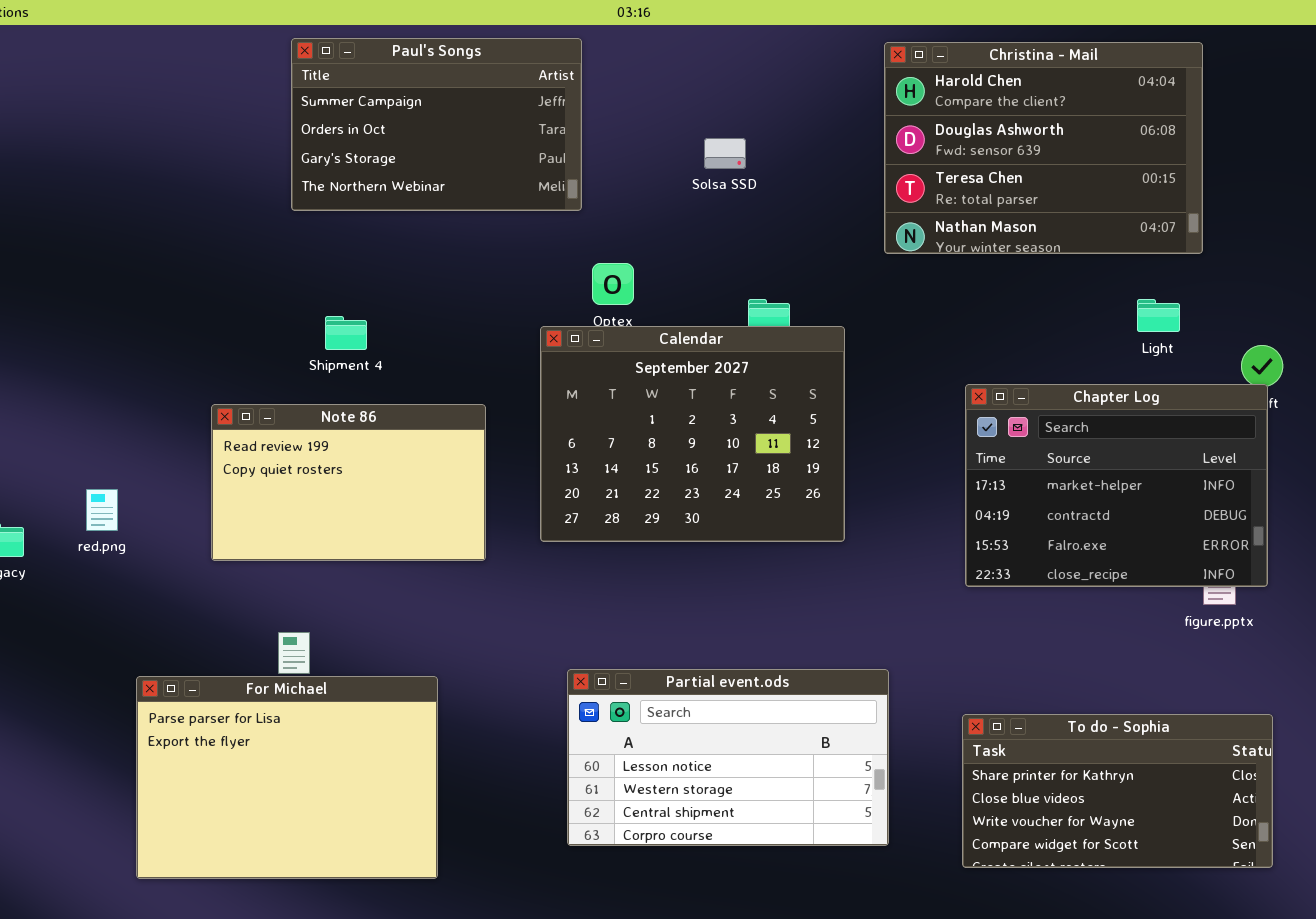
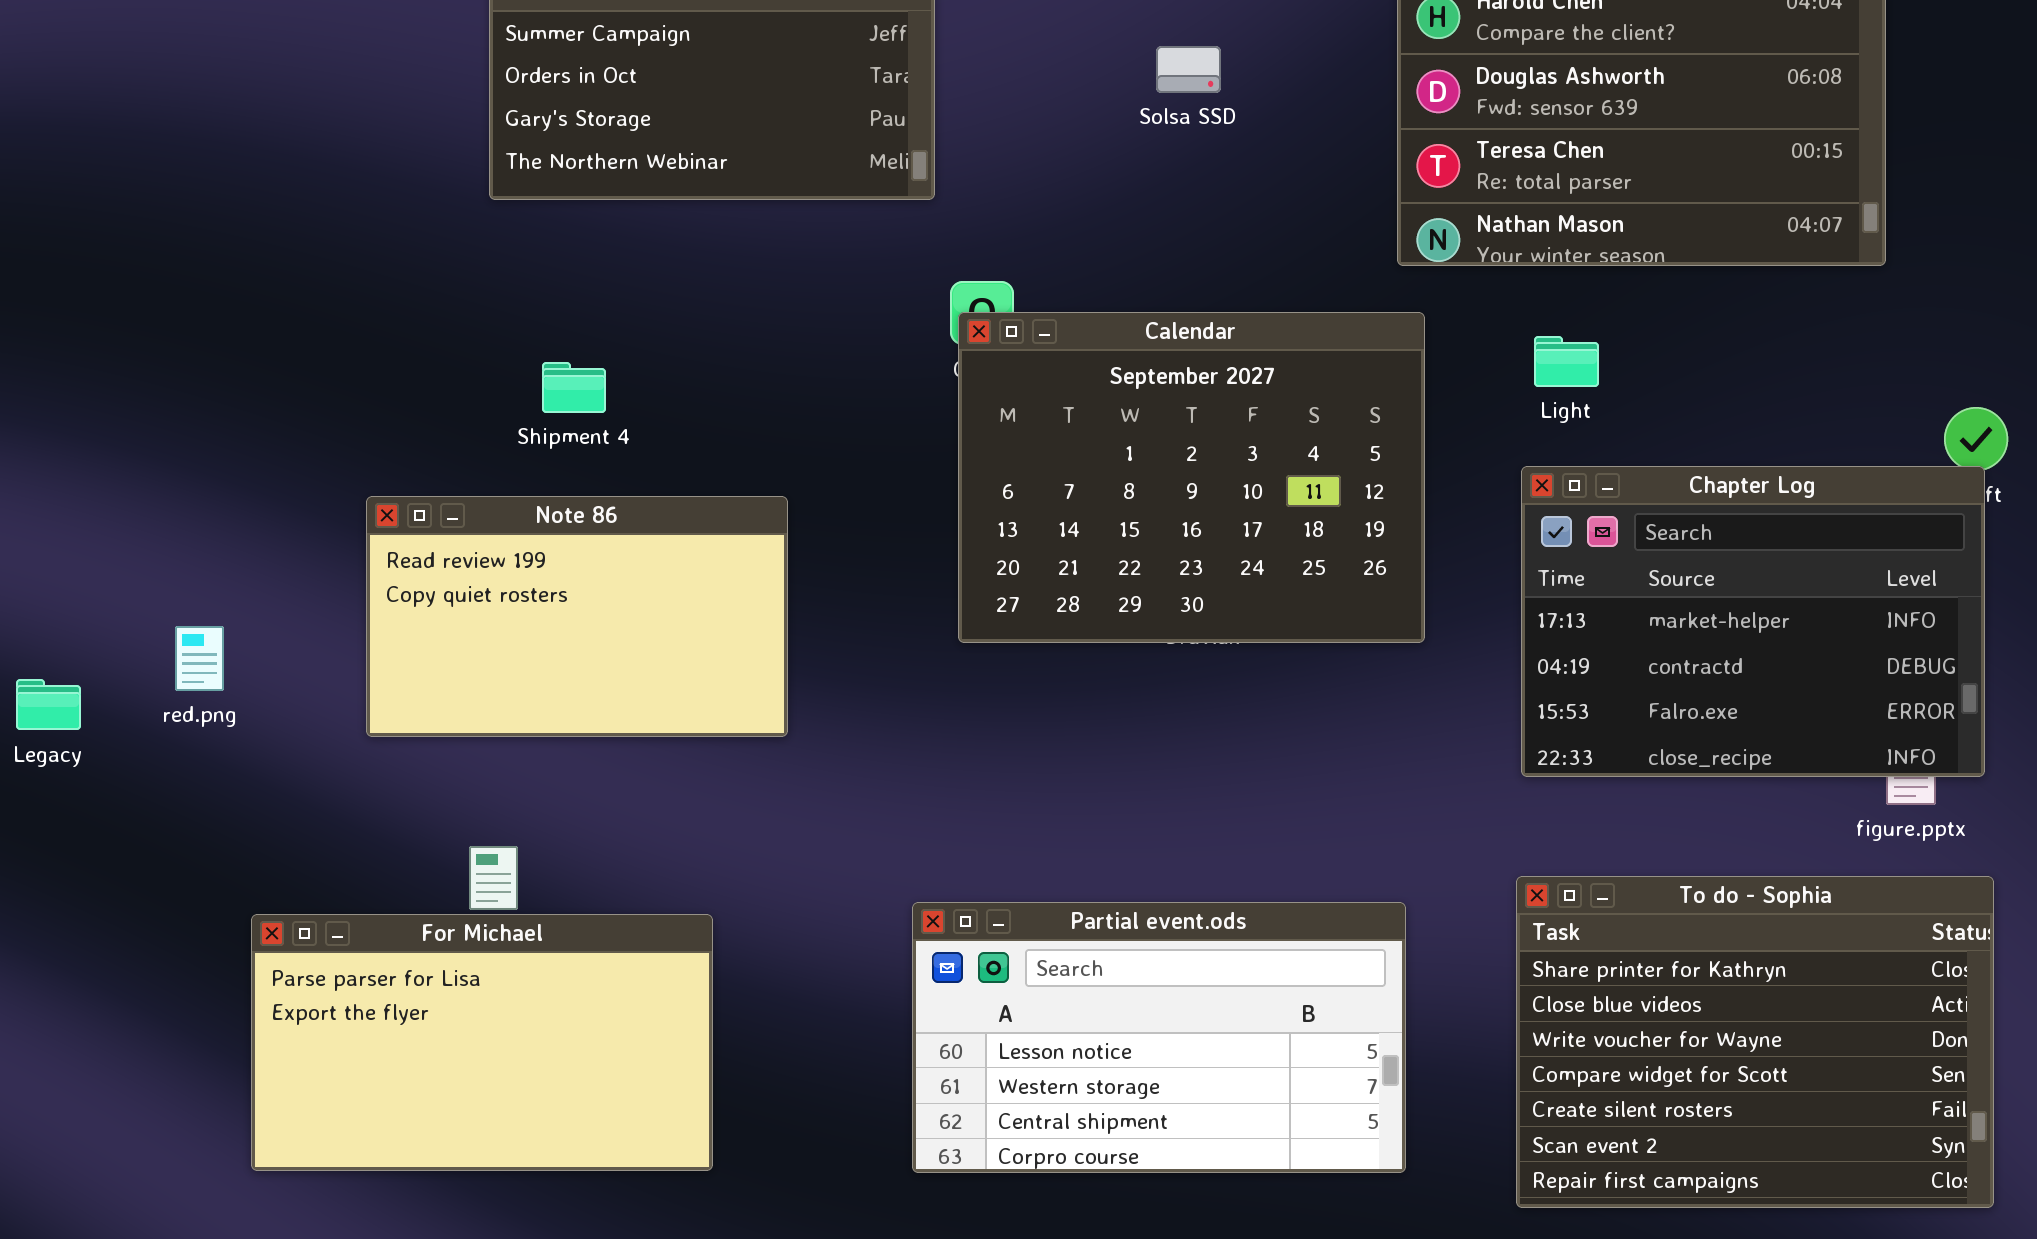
Solsa SSD: [704,138,746,169] -> [1156,46,1221,93], moved
Light: [1137,299,1180,332] -> [1534,336,1599,387], moved
Calendar: [540,326,845,542] -> [958,312,1425,643], moved
For Michael: [136,676,438,879] -> [251,914,713,1171], resized
To do - Sophia: [962,714,1273,868] -> [1516,876,1994,1208], resized

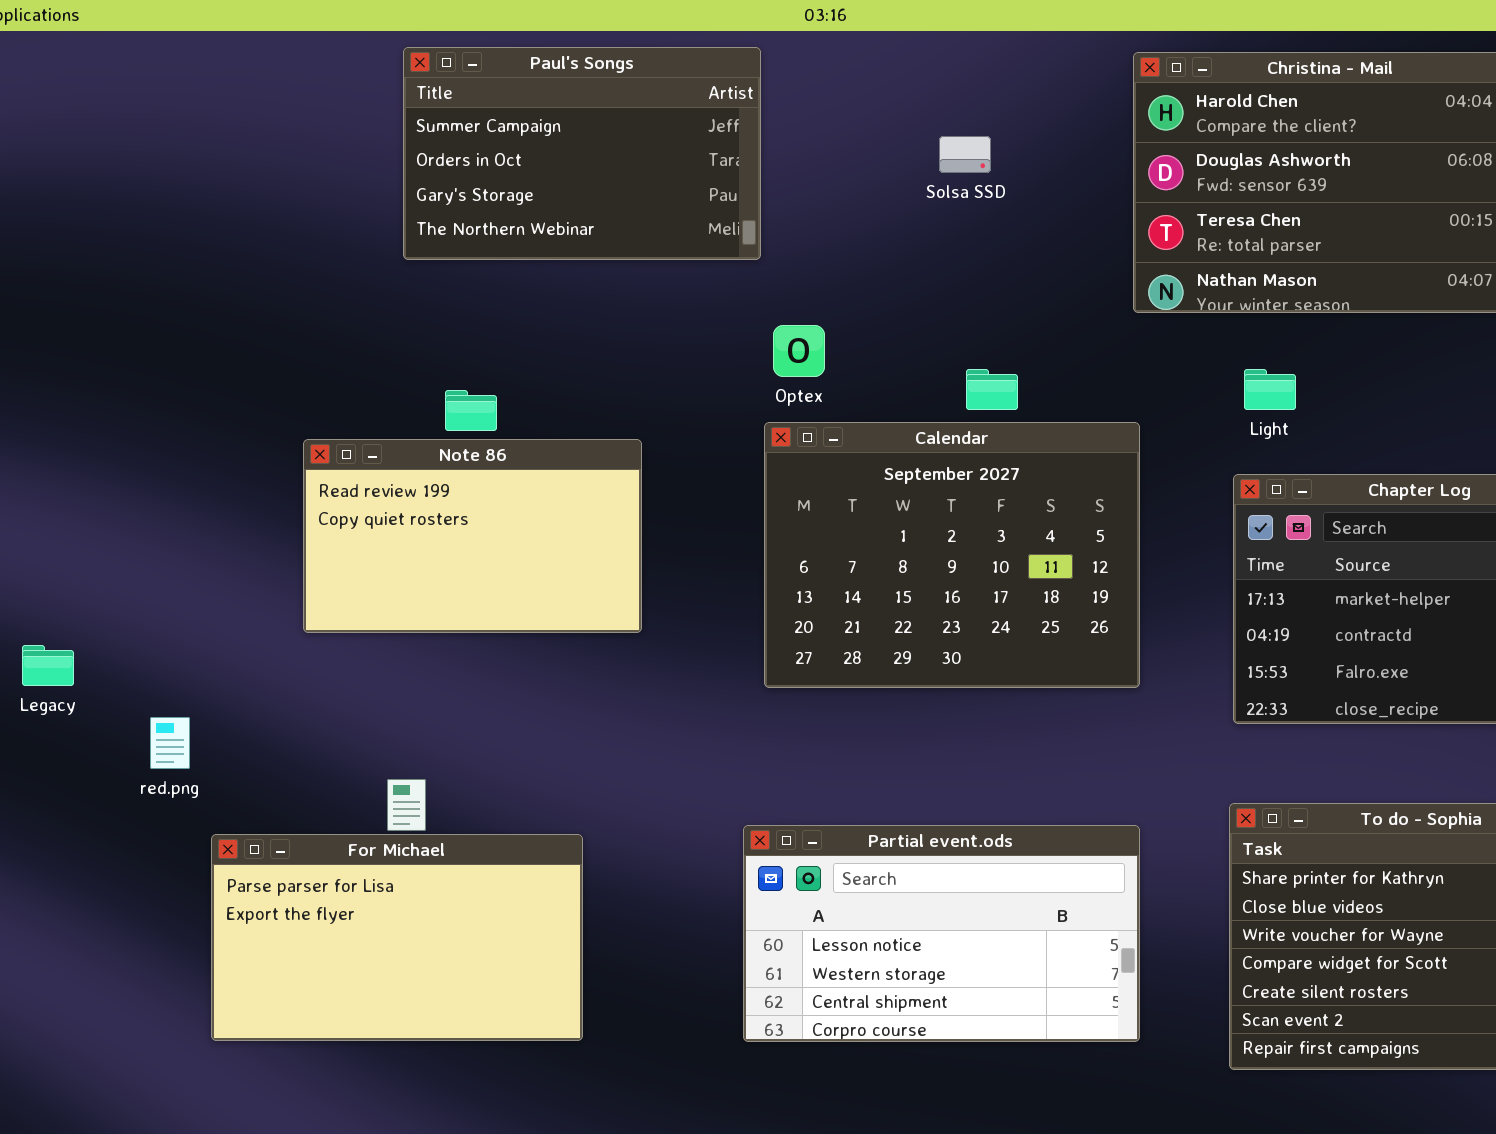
Calendar: [958,312,1425,643] -> [764,422,1140,688], moved
Note 86: [366,496,788,737] -> [303,439,642,633], moved
red.png: [175,626,224,691] -> [150,717,190,769], moved

